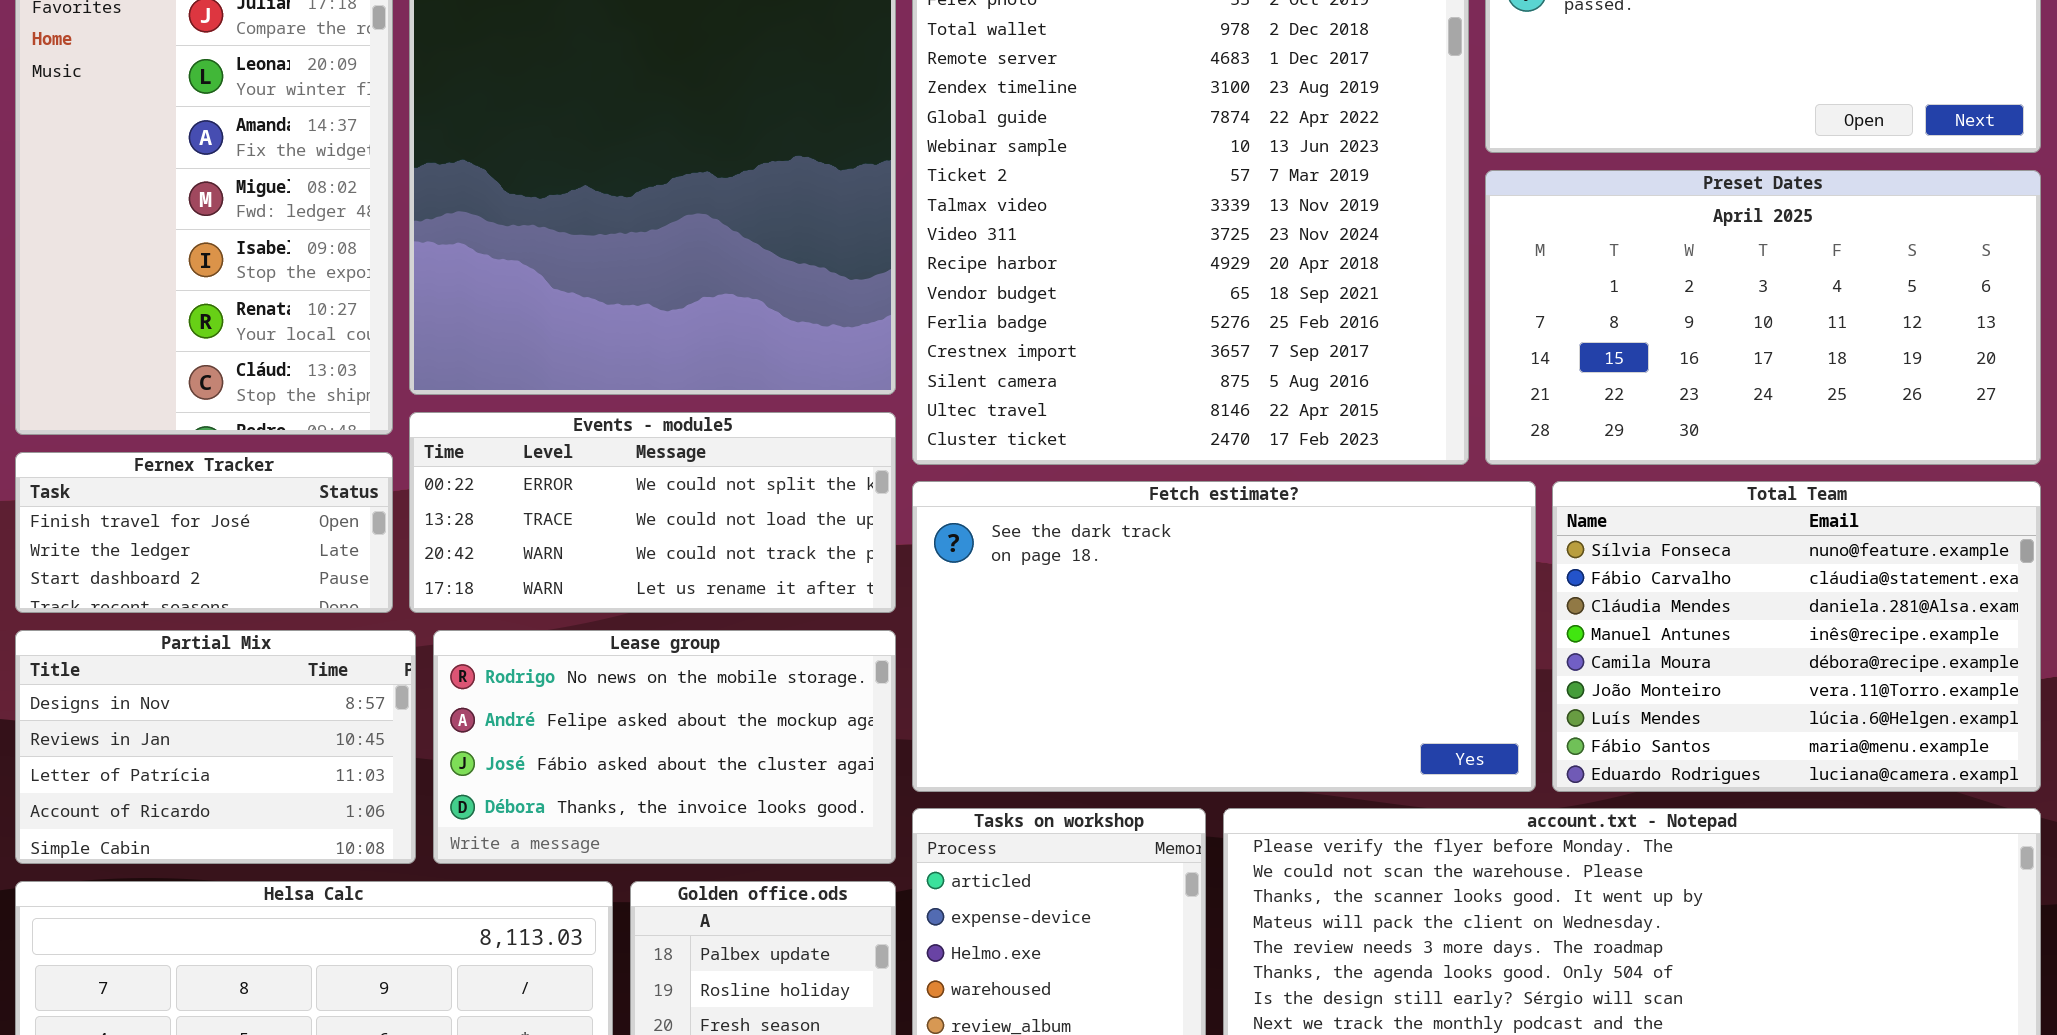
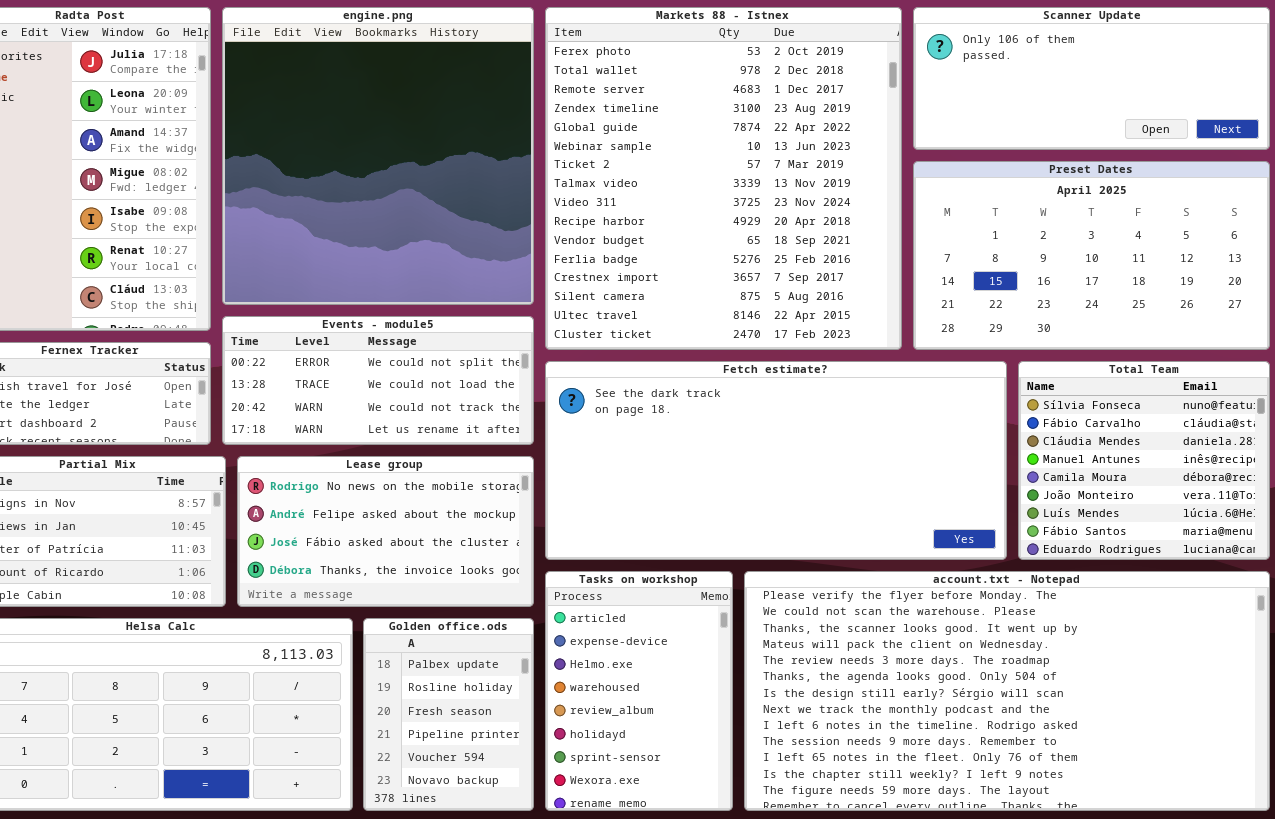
Fetch estimate?: [912,481,1536,792] -> [545,361,1007,560], resized
Total Team: [1552,481,2041,792] -> [1018,361,1270,560], resized

